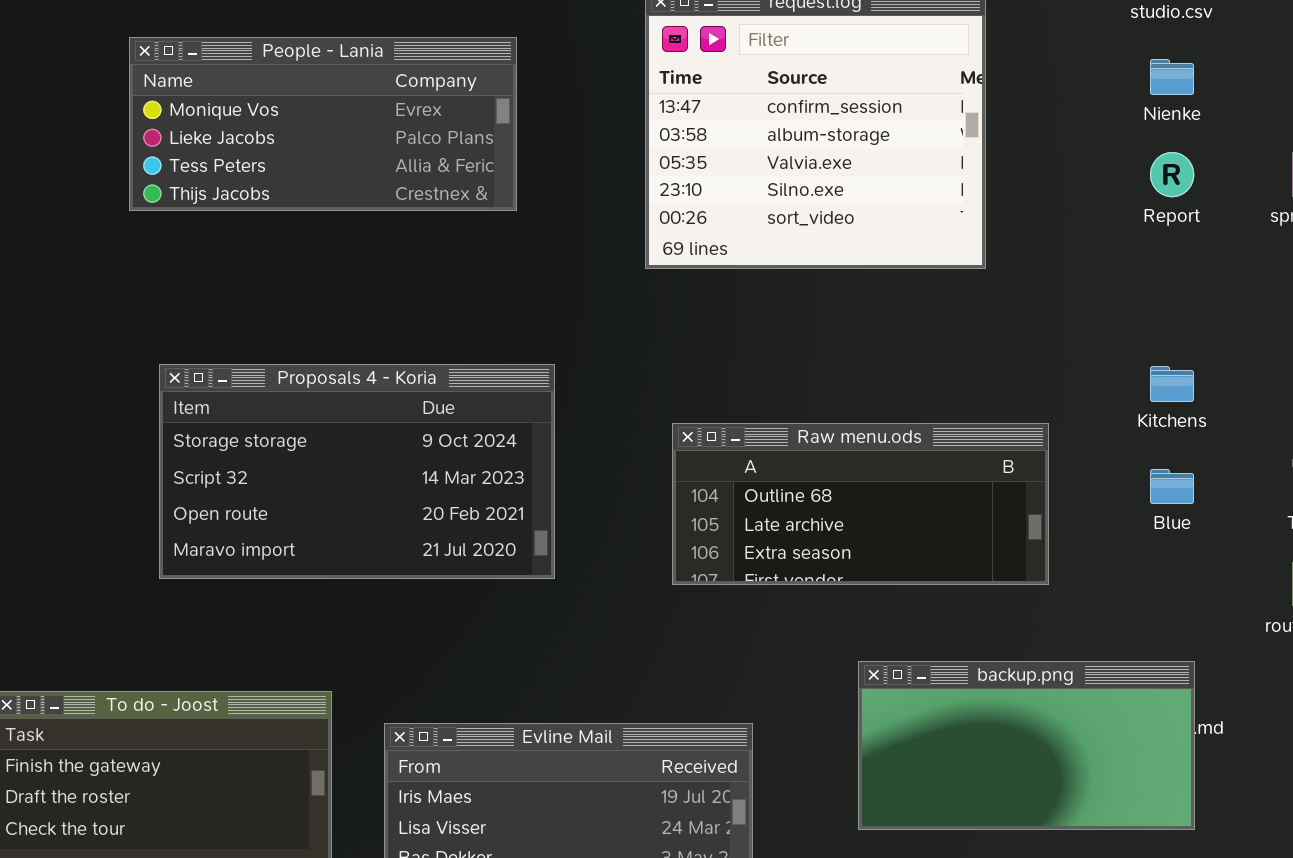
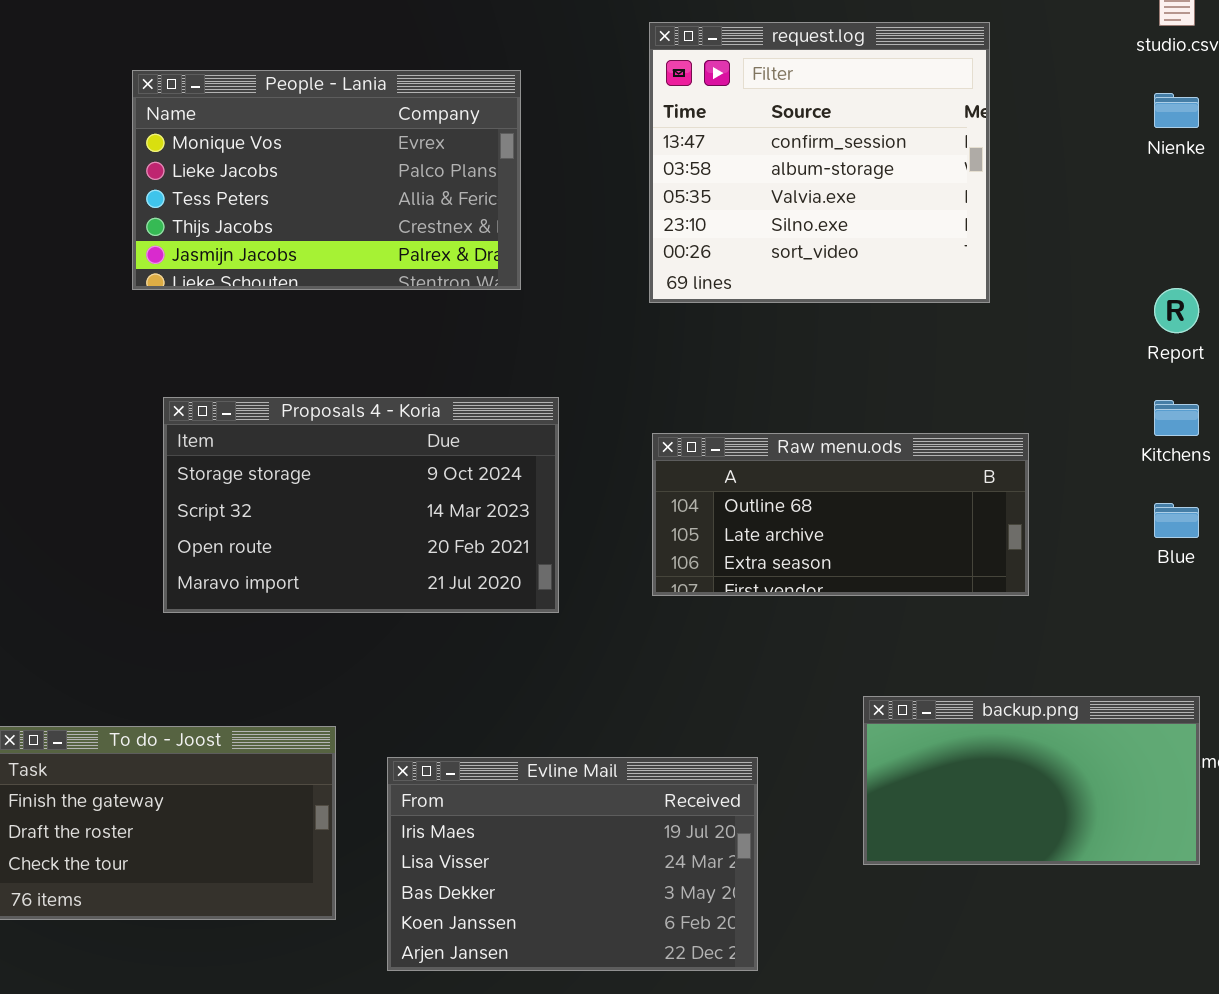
People - Lania: [129,37,517,211] -> [132,70,521,290], resized
Report: [1150,152,1194,197] -> [1154,288,1199,333], moved
Raw menu.ods: [672,423,1049,585] -> [652,433,1029,596], moved

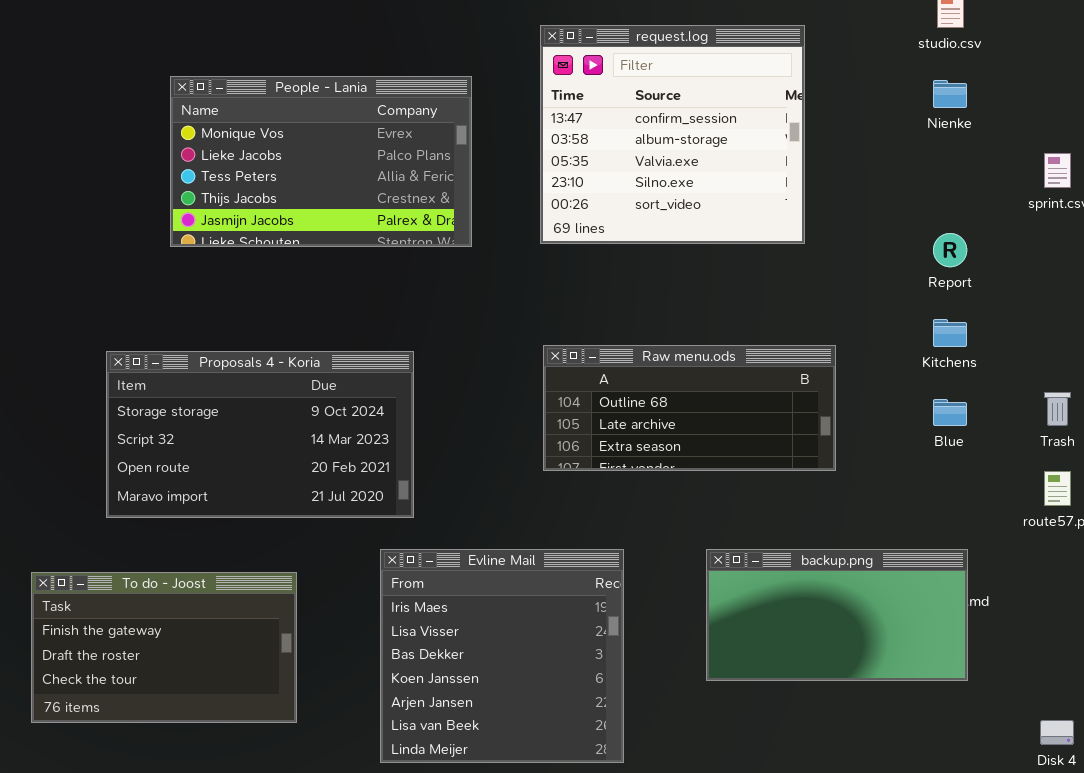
People - Lania: [132,70,521,290] -> [170,76,472,247], moved
Proposals 4 - Koria: [163,397,559,613] -> [106,351,414,518], moved
Evline Mail: [387,757,758,971] -> [380,549,624,763], resized

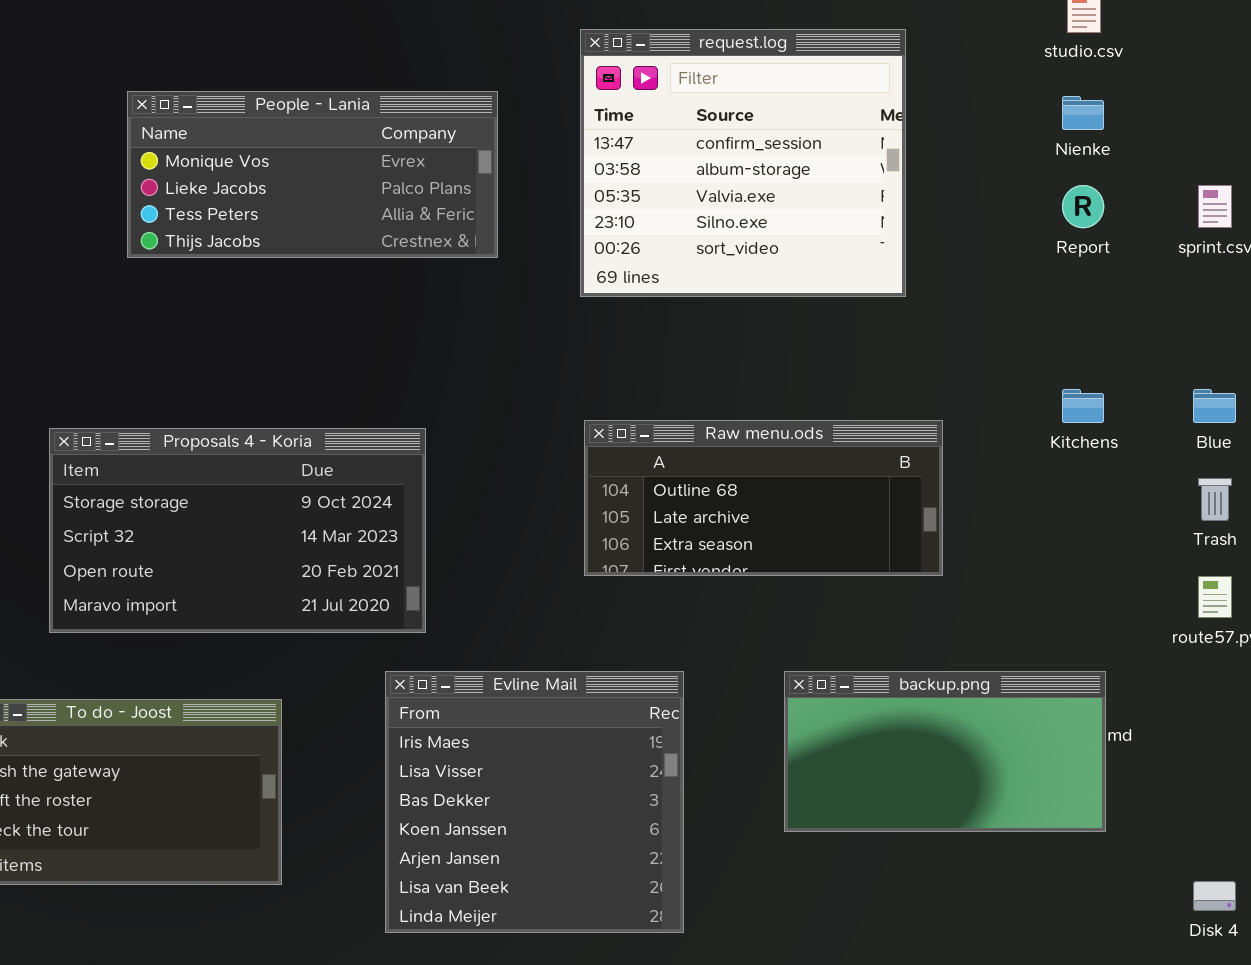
People - Lania: [170,76,472,247] -> [127,91,498,258], resized
Report: [933,233,967,267] -> [1062,185,1104,228], moved
Blue: [933,399,967,426] -> [1193,389,1236,423], moved

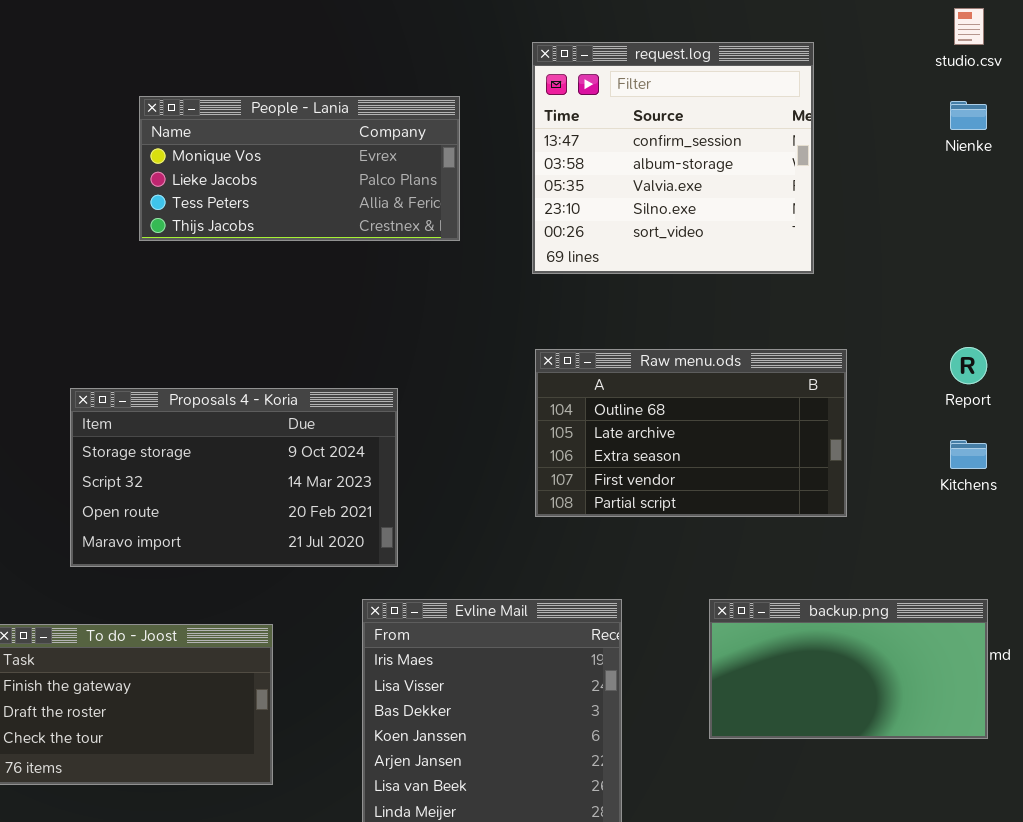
Report: [1062,185,1104,228] -> [950,347,987,384], moved
Kitchens: [1062,389,1104,423] -> [950,440,987,469], moved
Raw menu.ods: [584,420,943,576] -> [535,349,847,517], resized

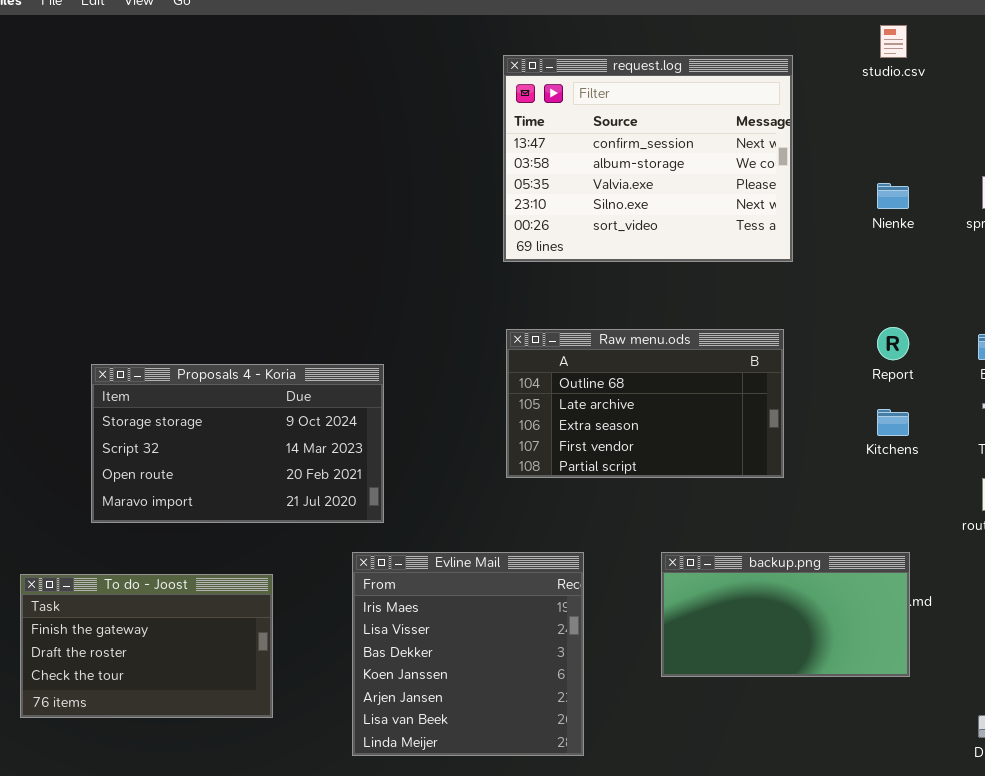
request.log: [532,42,814,274] -> [503,55,793,262], resized
People - Lania: [139,96,460,241] -> none, closed
Nienke: [950,101,987,130] -> [877,183,909,209], moved

